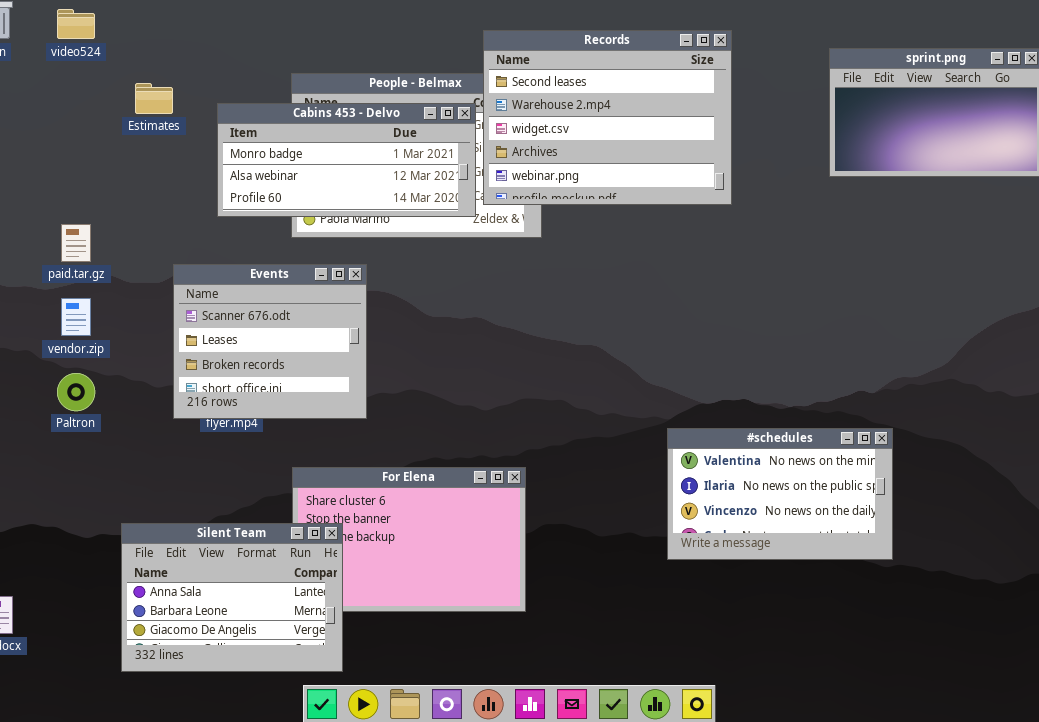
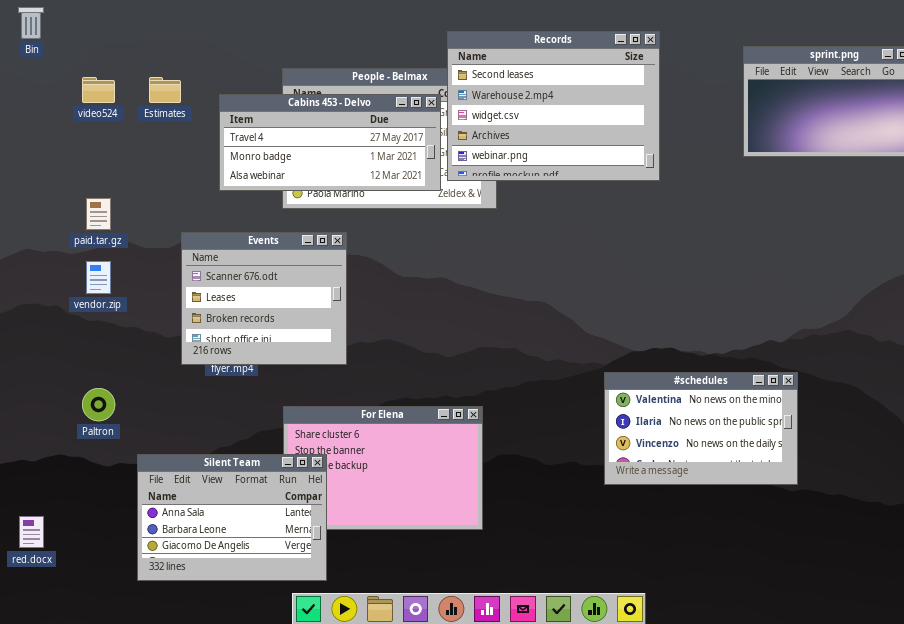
video524: [57,9,95,39] -> [82,77,115,103], moved
Cabins 453 - Delvo: [217,103,476,217] -> [219,94,441,191], scrolled up 1 row
Paltron: [57,373,95,411] -> [82,388,115,421], moved

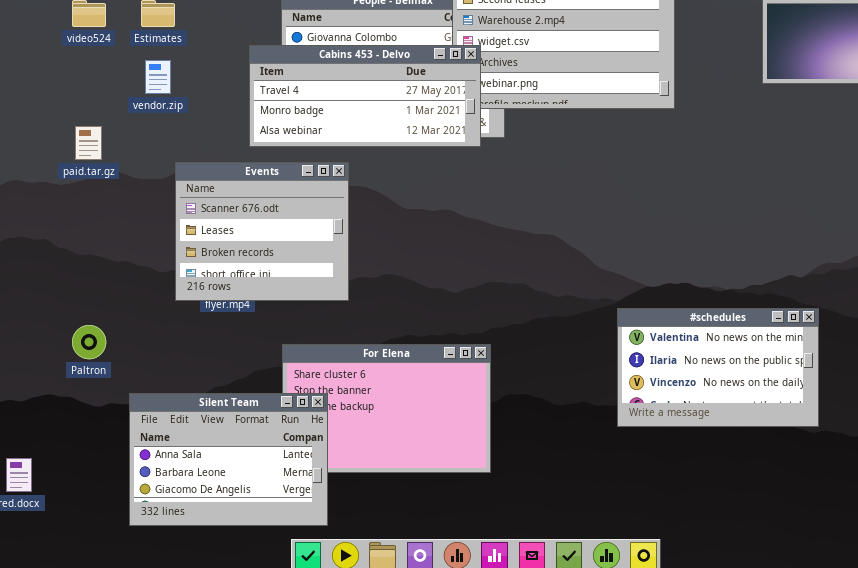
Cabins 453 - Delvo: [219,94,441,191] -> [249,45,481,147], moved
vendor.zip: [86,261,111,294] -> [145,60,171,94], moved

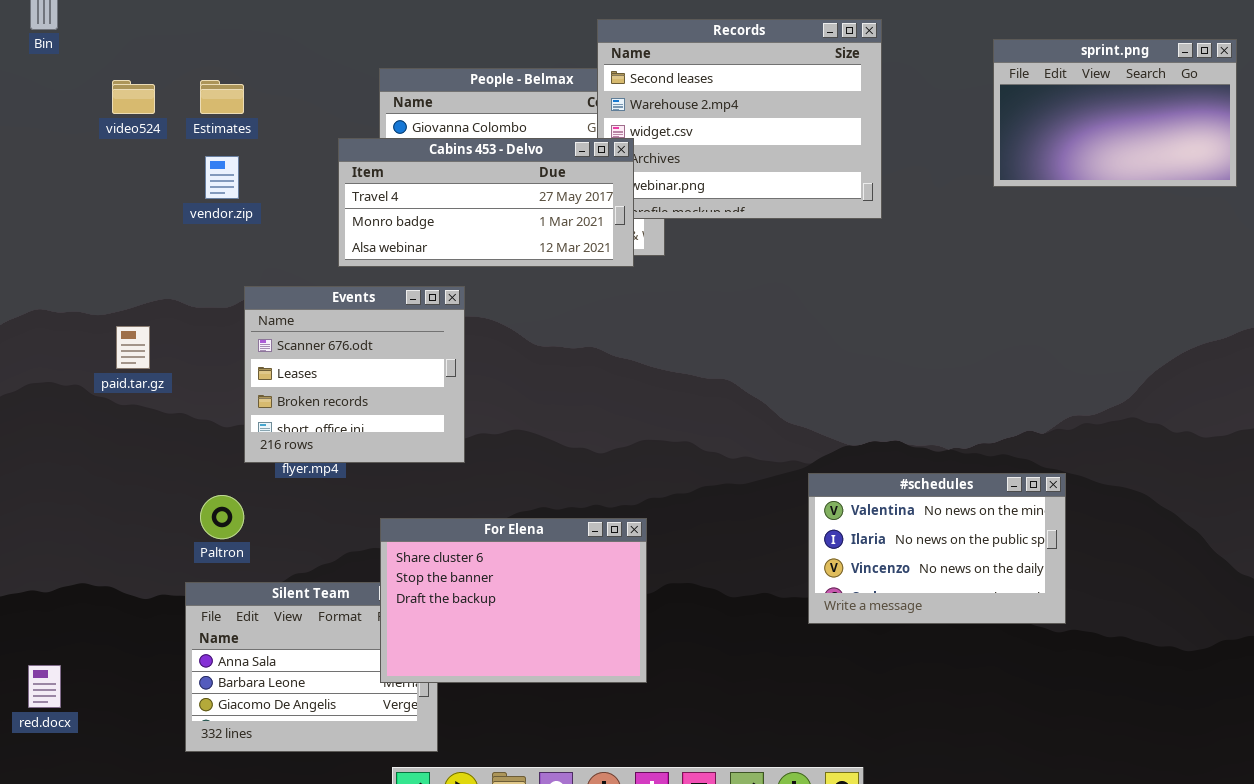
paid.tar.gz: [75,126,102,160] -> [116,326,150,369], moved
Paltron: [72,325,106,359] -> [200,495,244,539], moved
For Elena: [282,344,491,473] -> [380,518,647,683], raised

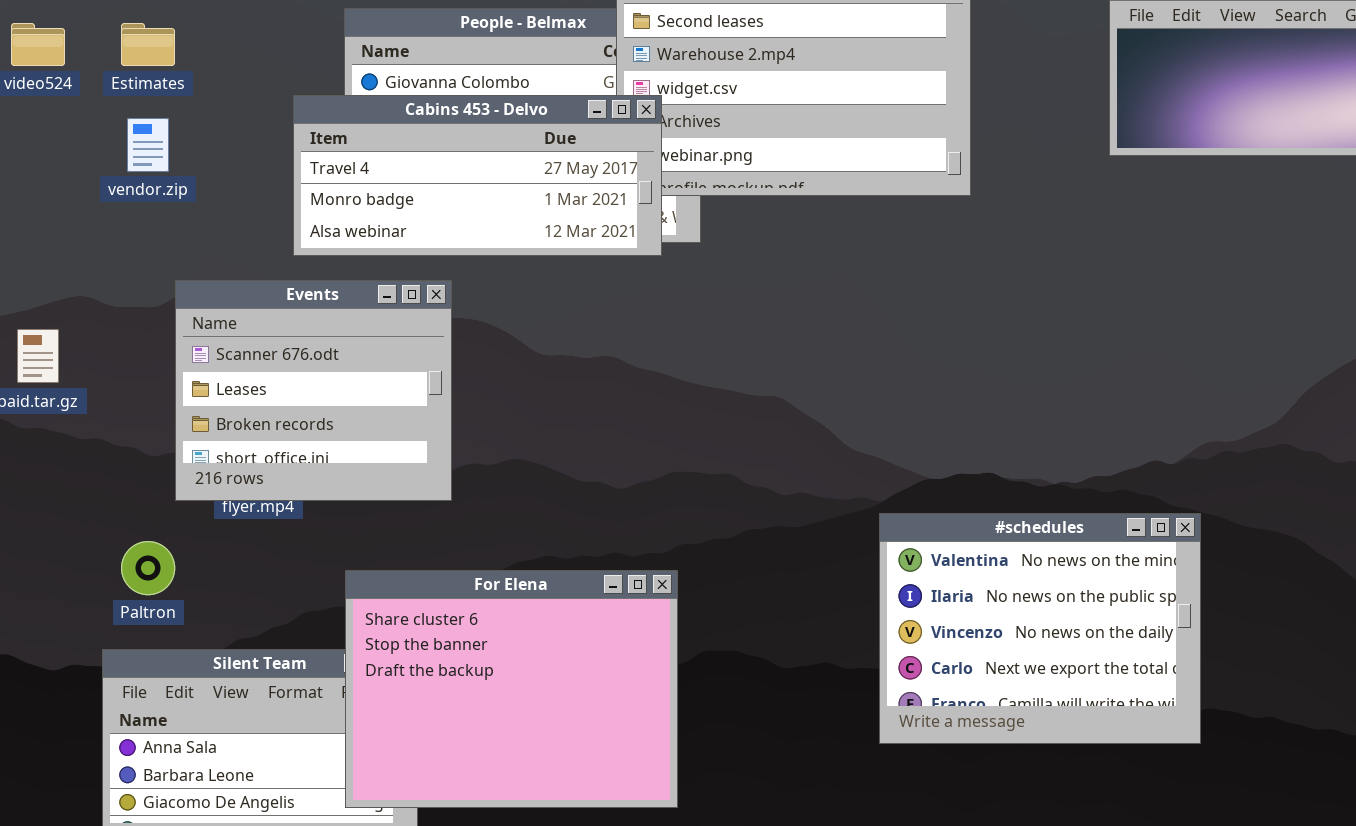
#schedules: [808,473,1066,624] -> [879,513,1201,744], resized
For Elena: [380,518,647,683] -> [345,570,678,808], resized

